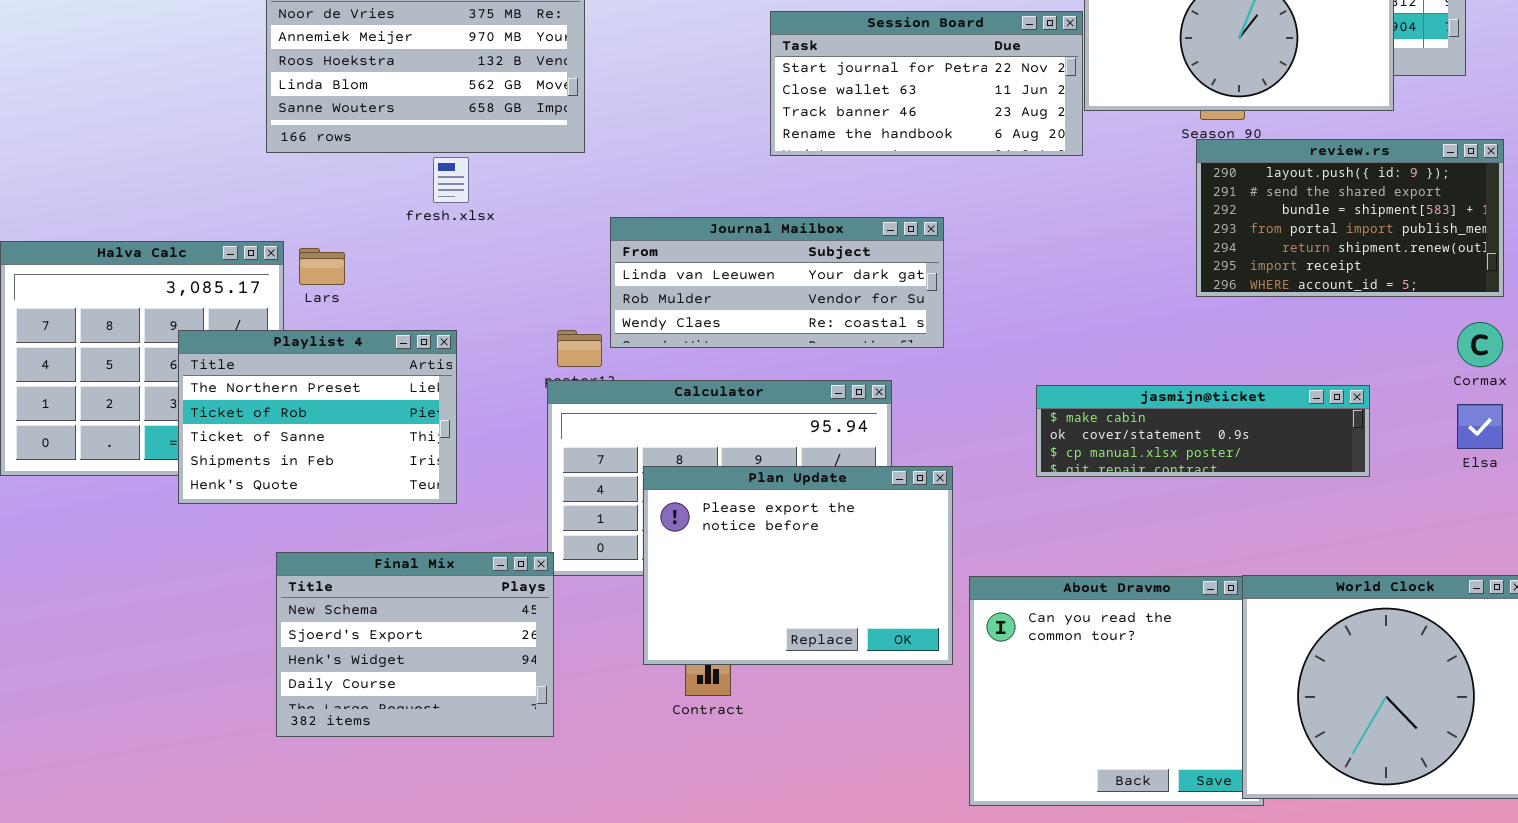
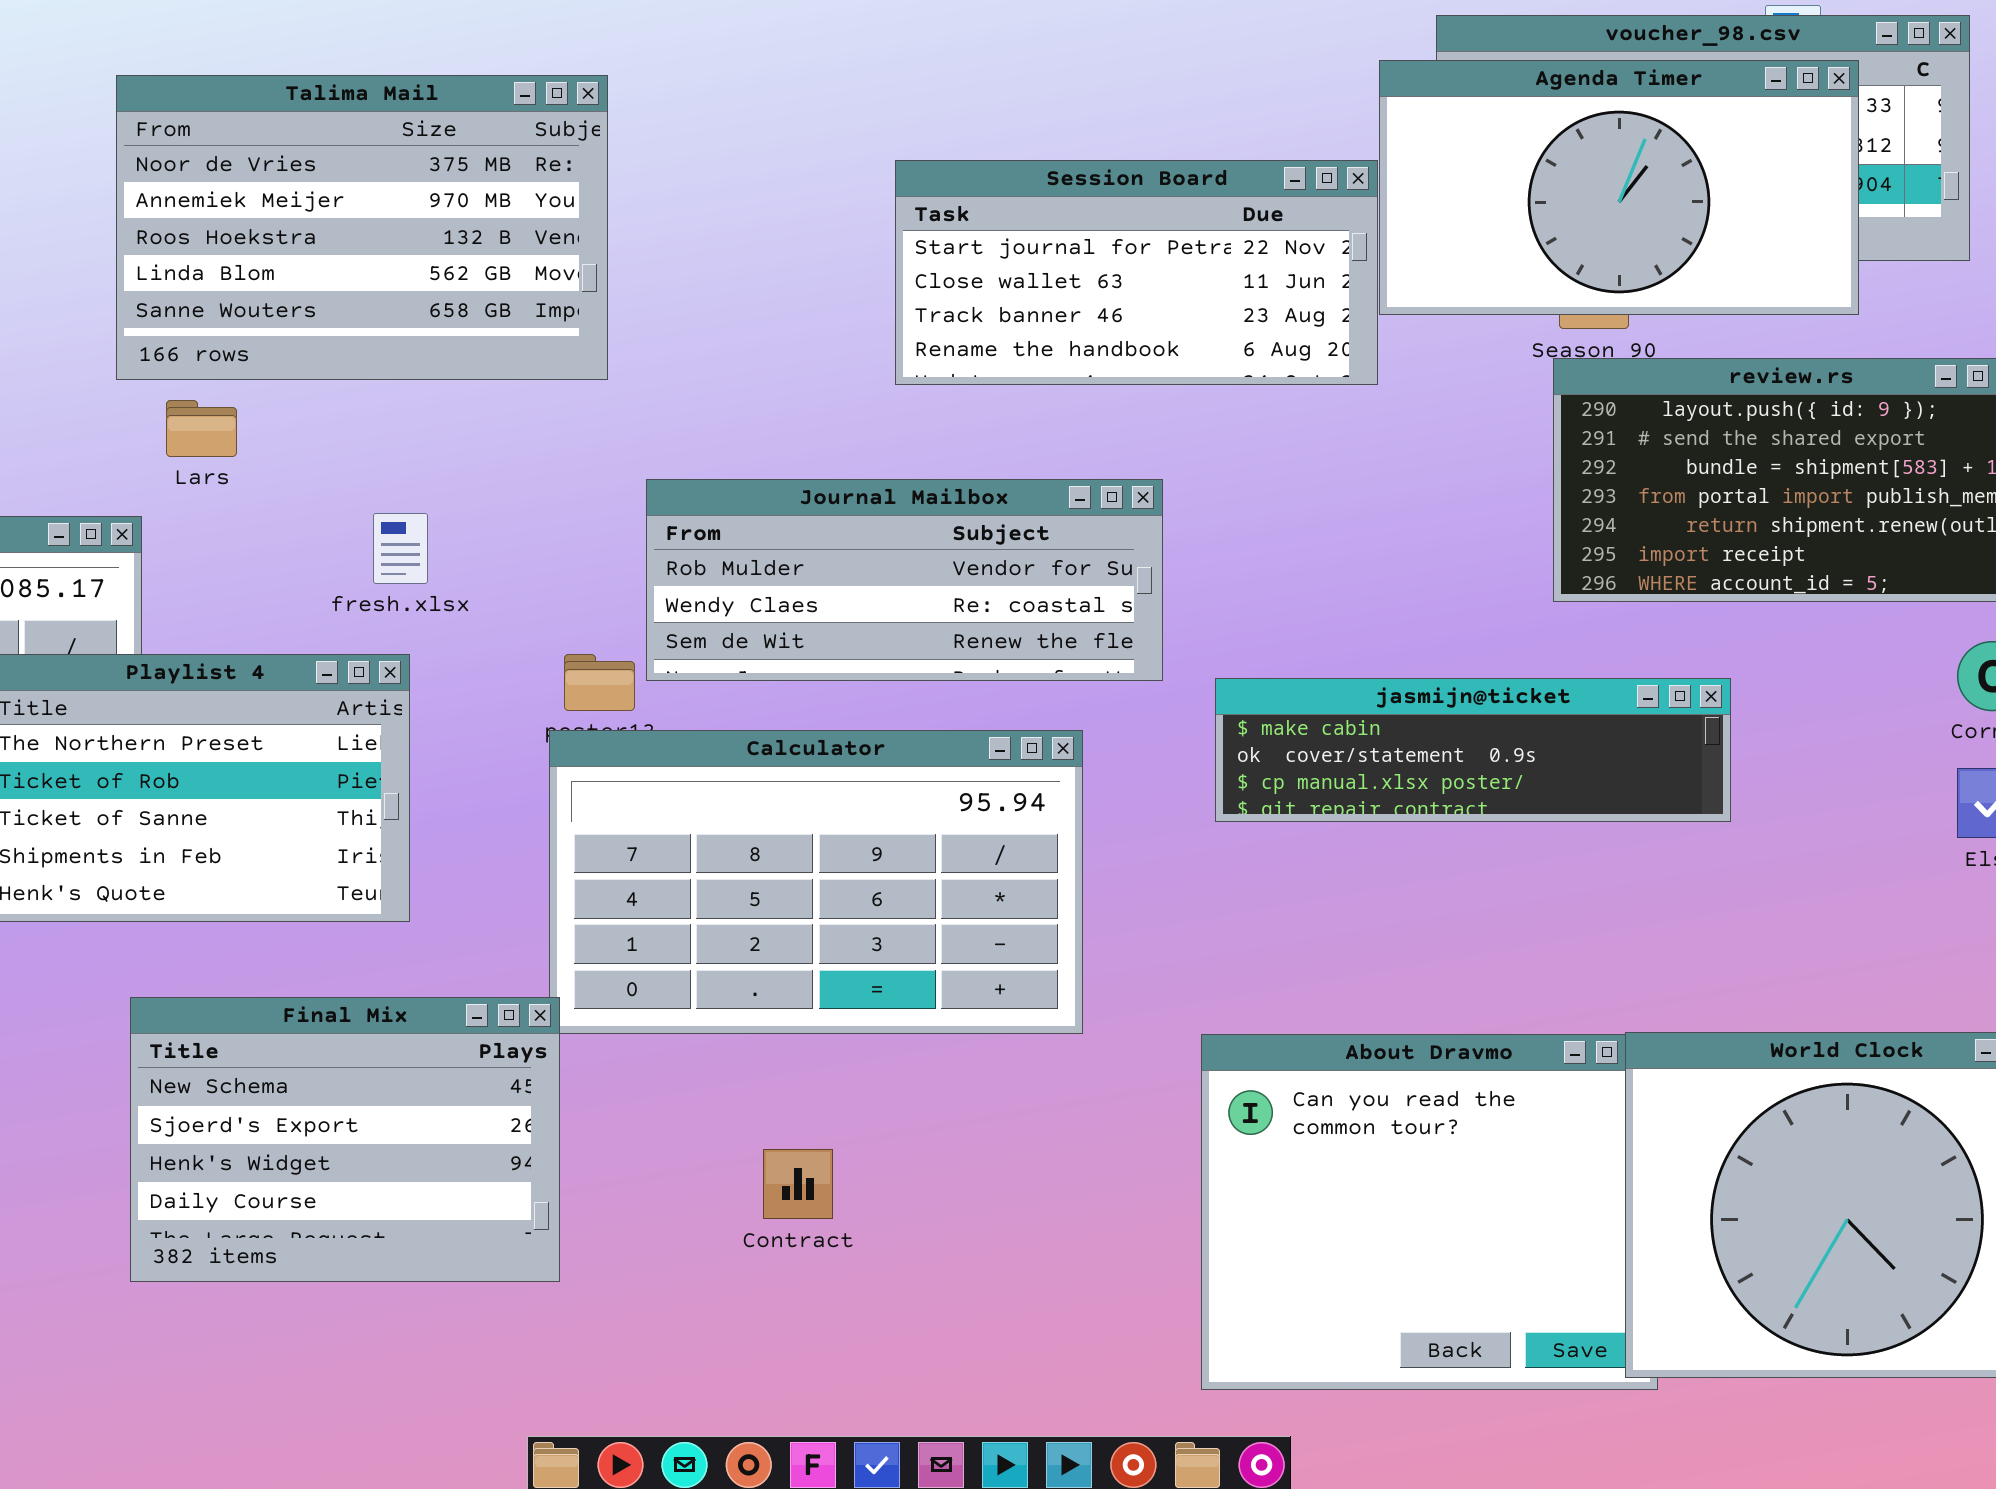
fresh.xlsx: [433,157,469,203] -> [373,513,428,584], moved
Journal Mailbox: [610,217,944,348] -> [646,479,1163,681], scrolled down 1 row
Lars: [299,248,345,285] -> [166,400,237,457], moved
jasmijn@ticket: [1036,385,1370,477] -> [1215,678,1731,822], moved
Plan Update: [643,466,953,665] -> none, closed

